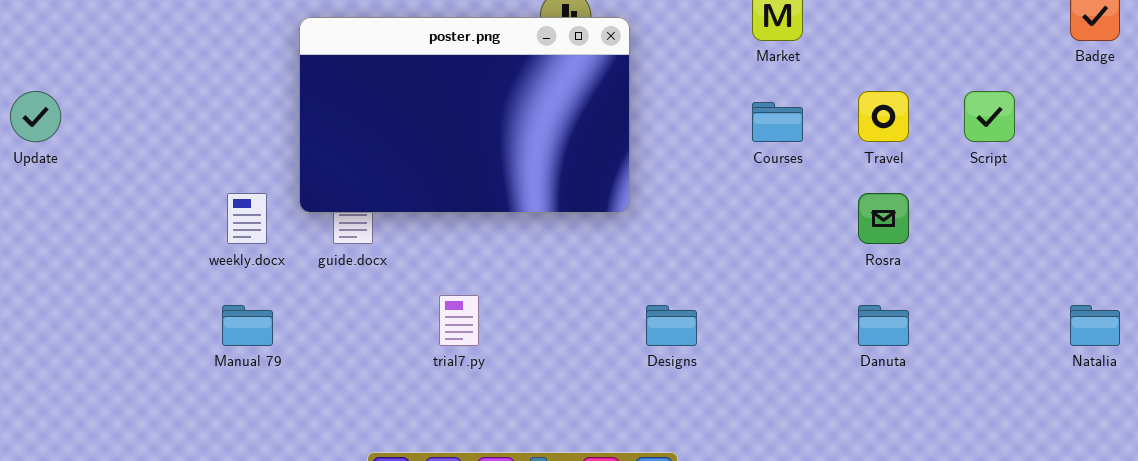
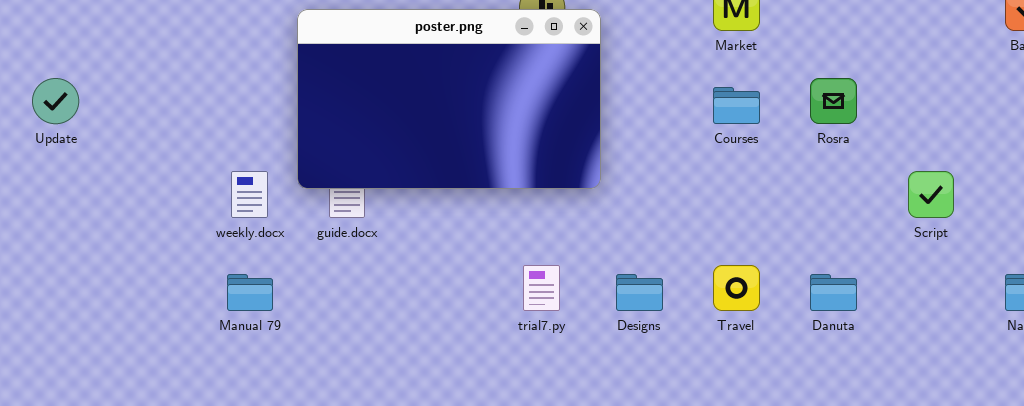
Travel: [858,91,909,142] -> [713,265,760,311], moved
Script: [964,91,1015,142] -> [908,171,954,218], moved
Rosra: [858,193,909,244] -> [810,78,857,124], moved
trial7.py: [439,295,479,346] -> [523,265,560,311], moved

